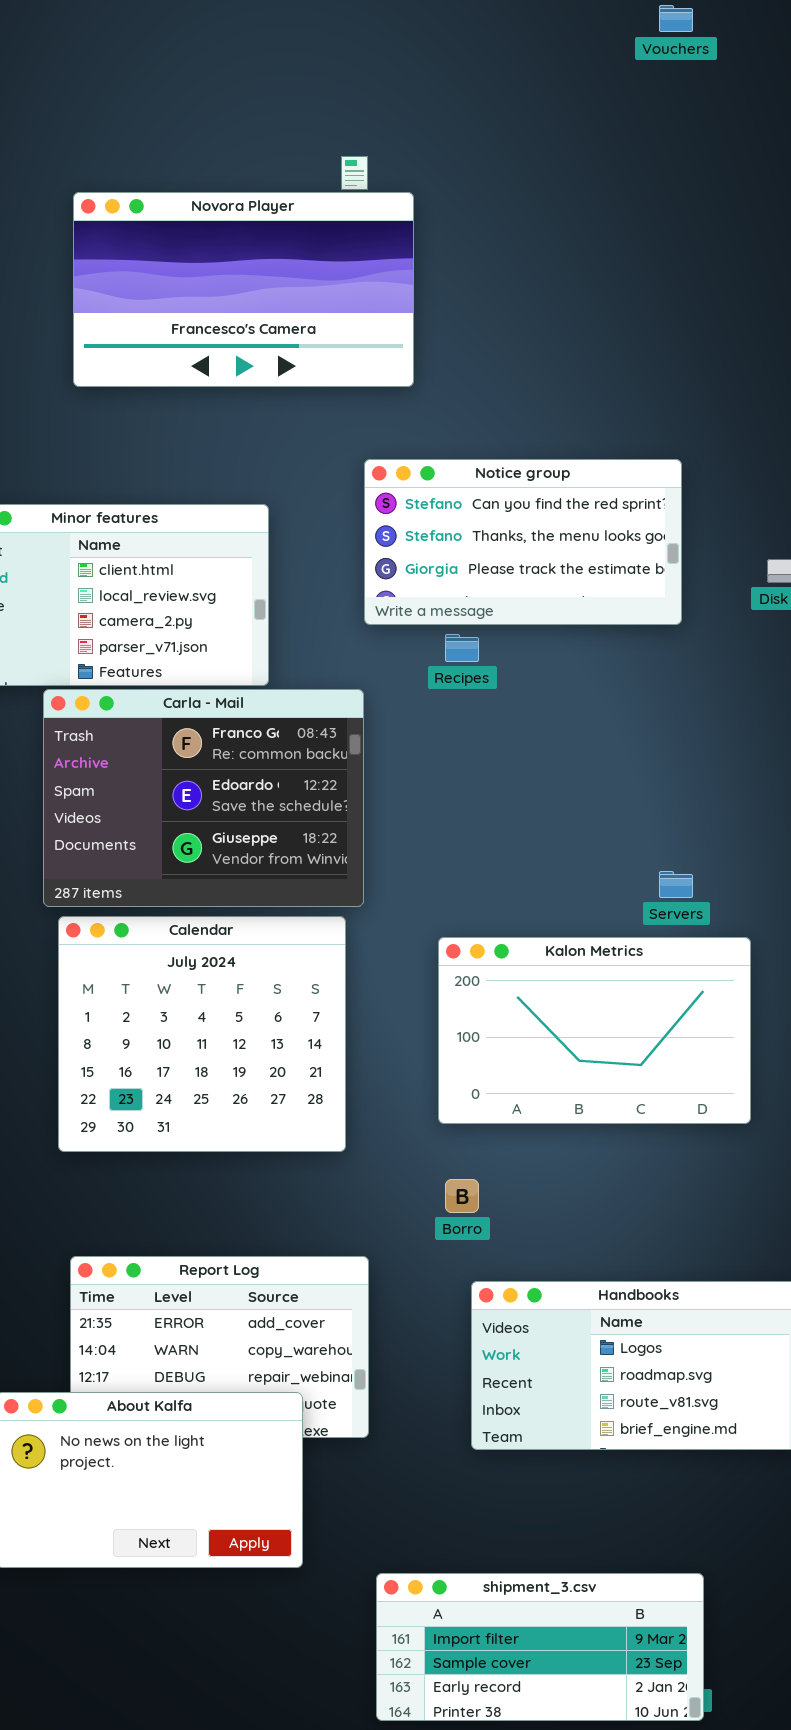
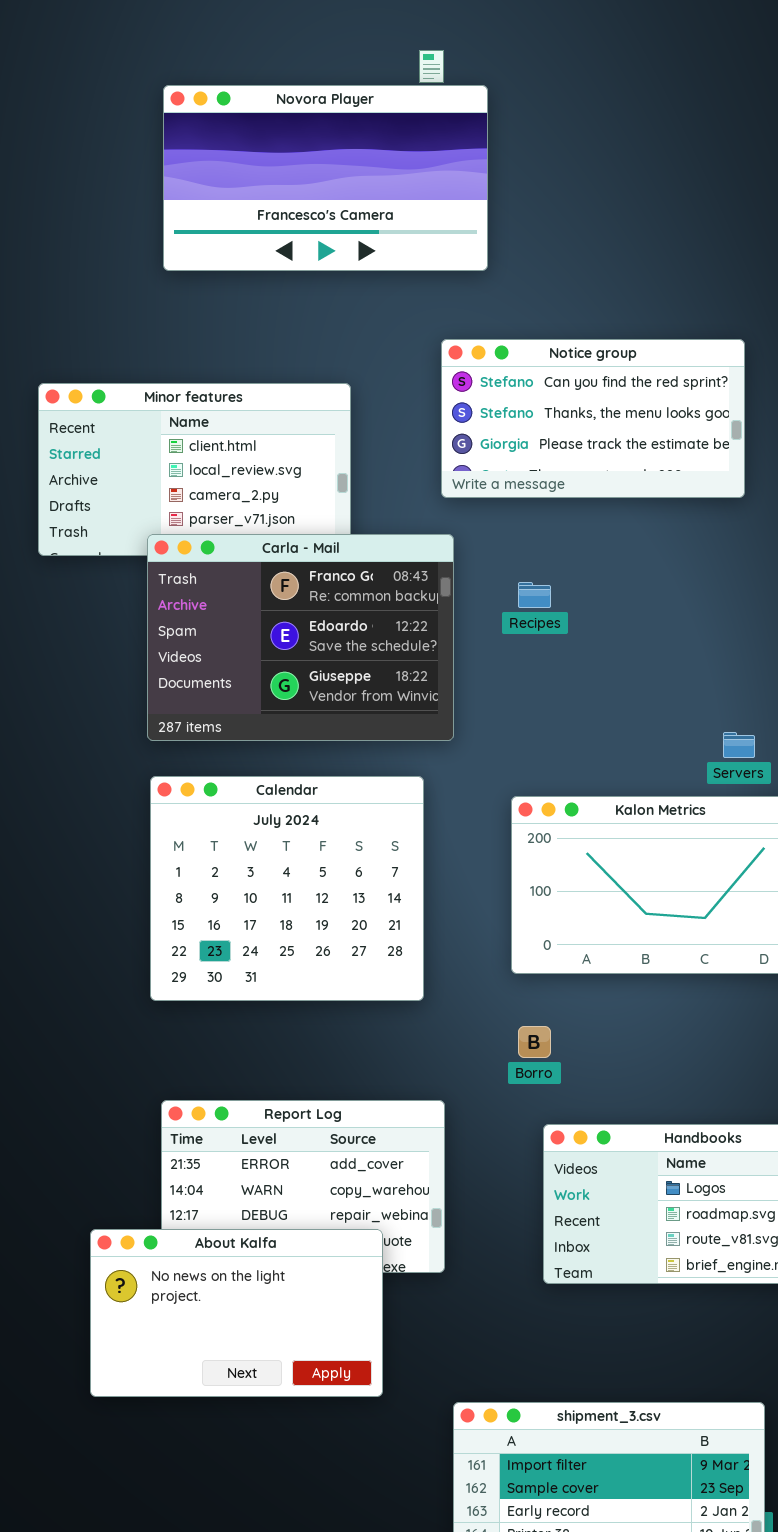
Recipes: [445,634,479,662] -> [518,582,551,608], moved
Carla - Mail: [43,689,364,907] -> [147,534,454,741], moved

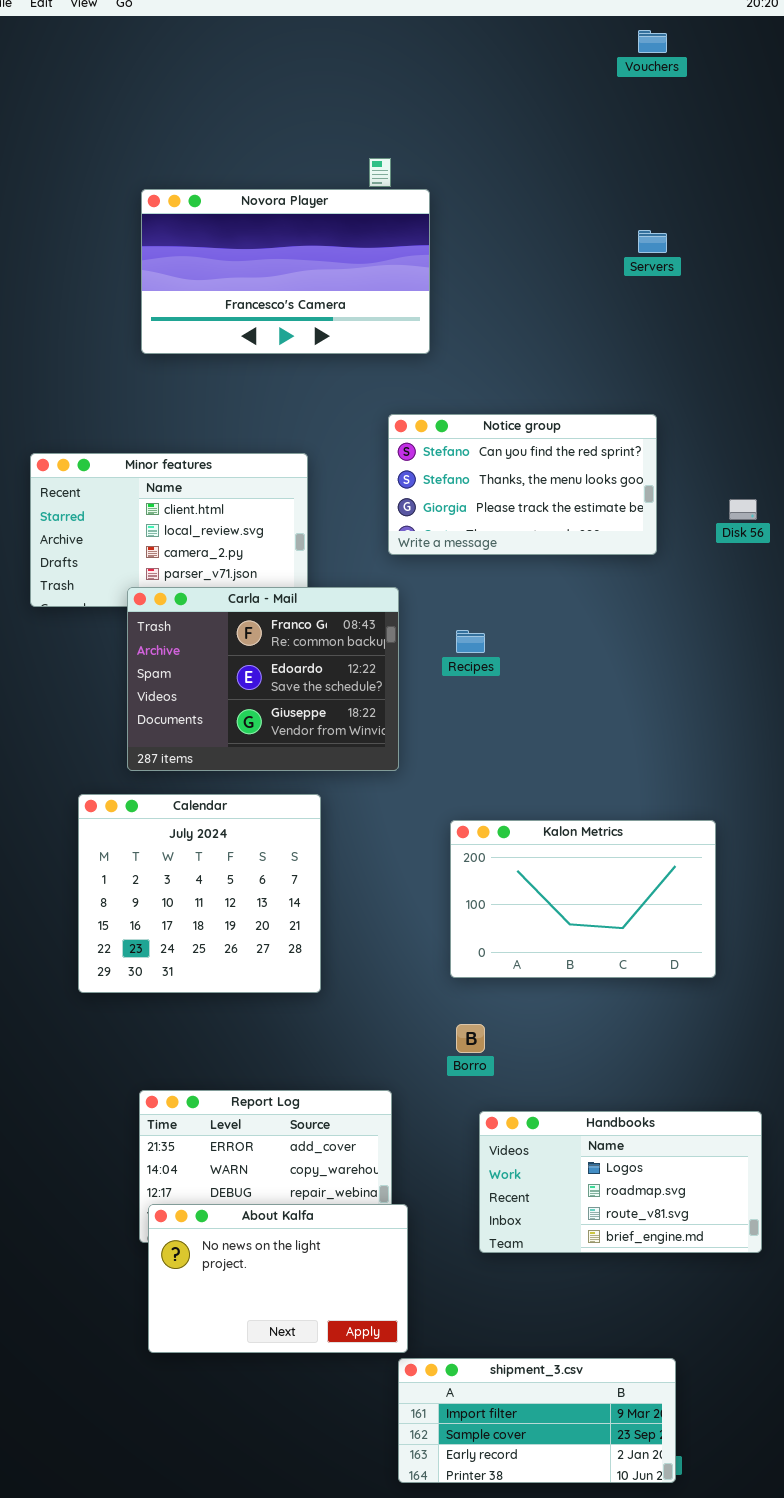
Servers: [723,732,755,758] -> [638,230,667,253], moved
Calendar: [150,776,424,1001] -> [78,794,321,993], moved
About Kalfa: [90,1229,383,1397] -> [148,1204,408,1353], moved

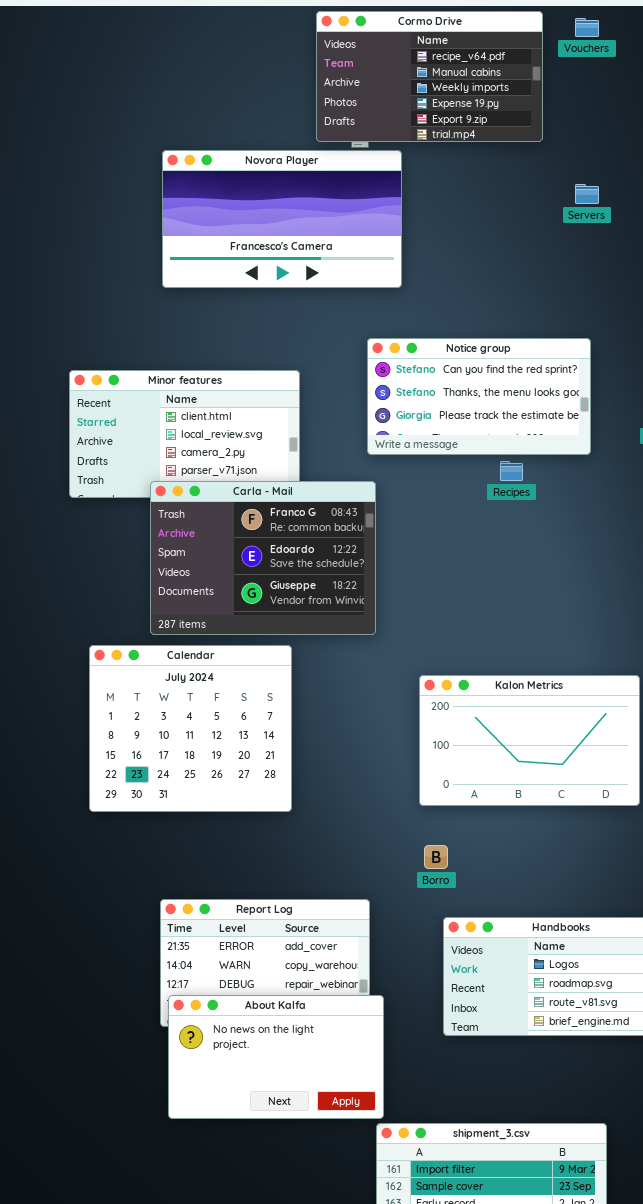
Cormo Drive: none -> [316,11,543,142], opened
Recipes: [456,630,485,653] -> [500,461,523,481], moved
Calendar: [78,794,321,993] -> [89,645,292,812], moved

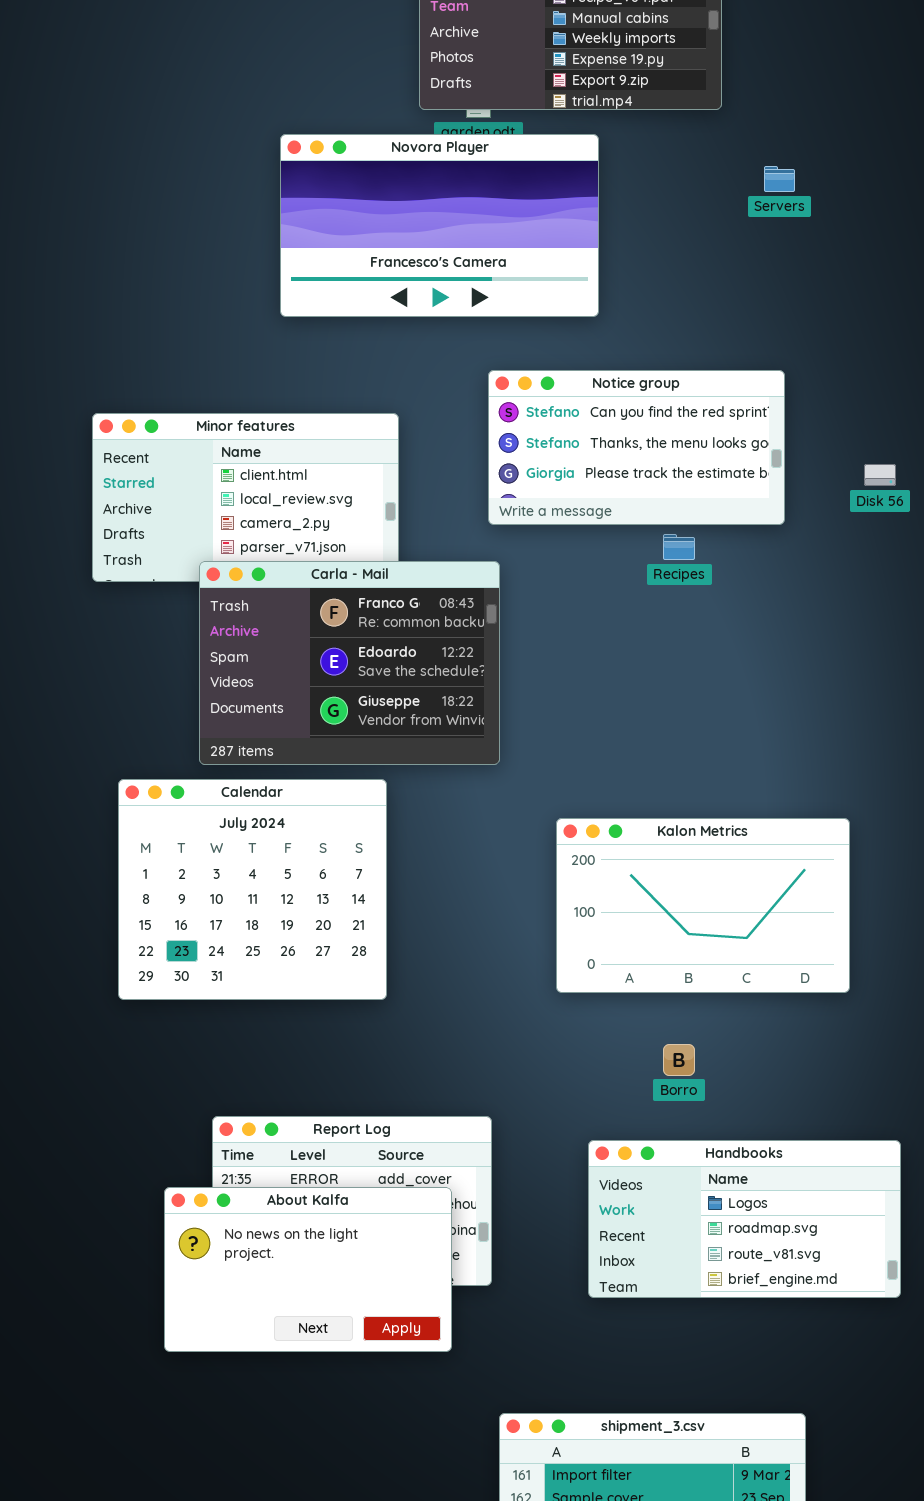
Novora Player: [162,150,402,288] -> [280,134,599,317], moved
Borro: [424,845,448,869] -> [663,1044,695,1076], moved
About Kalfa: [168,995,384,1119] -> [164,1187,452,1352], moved

